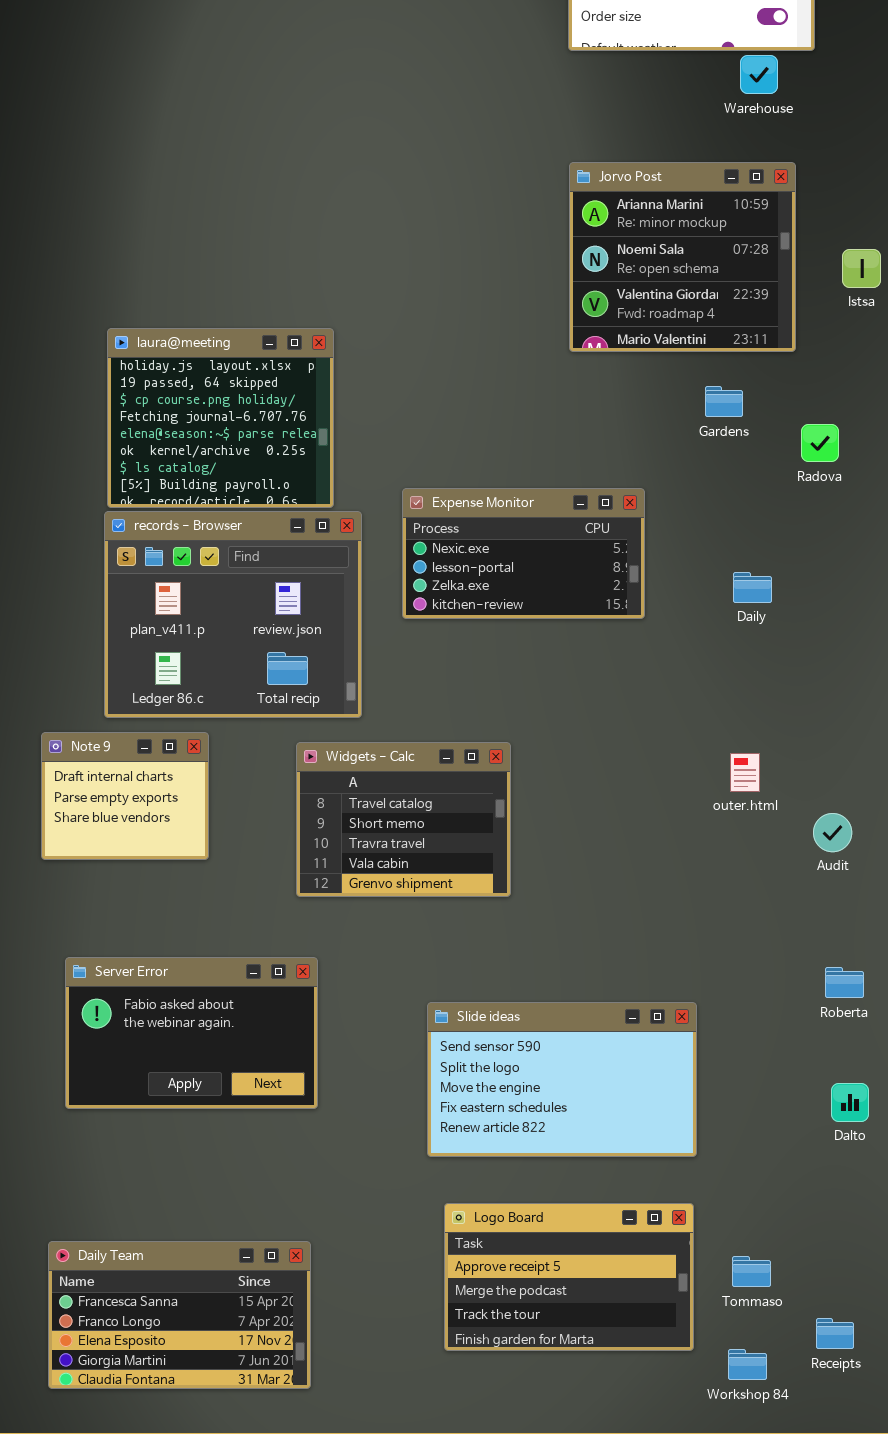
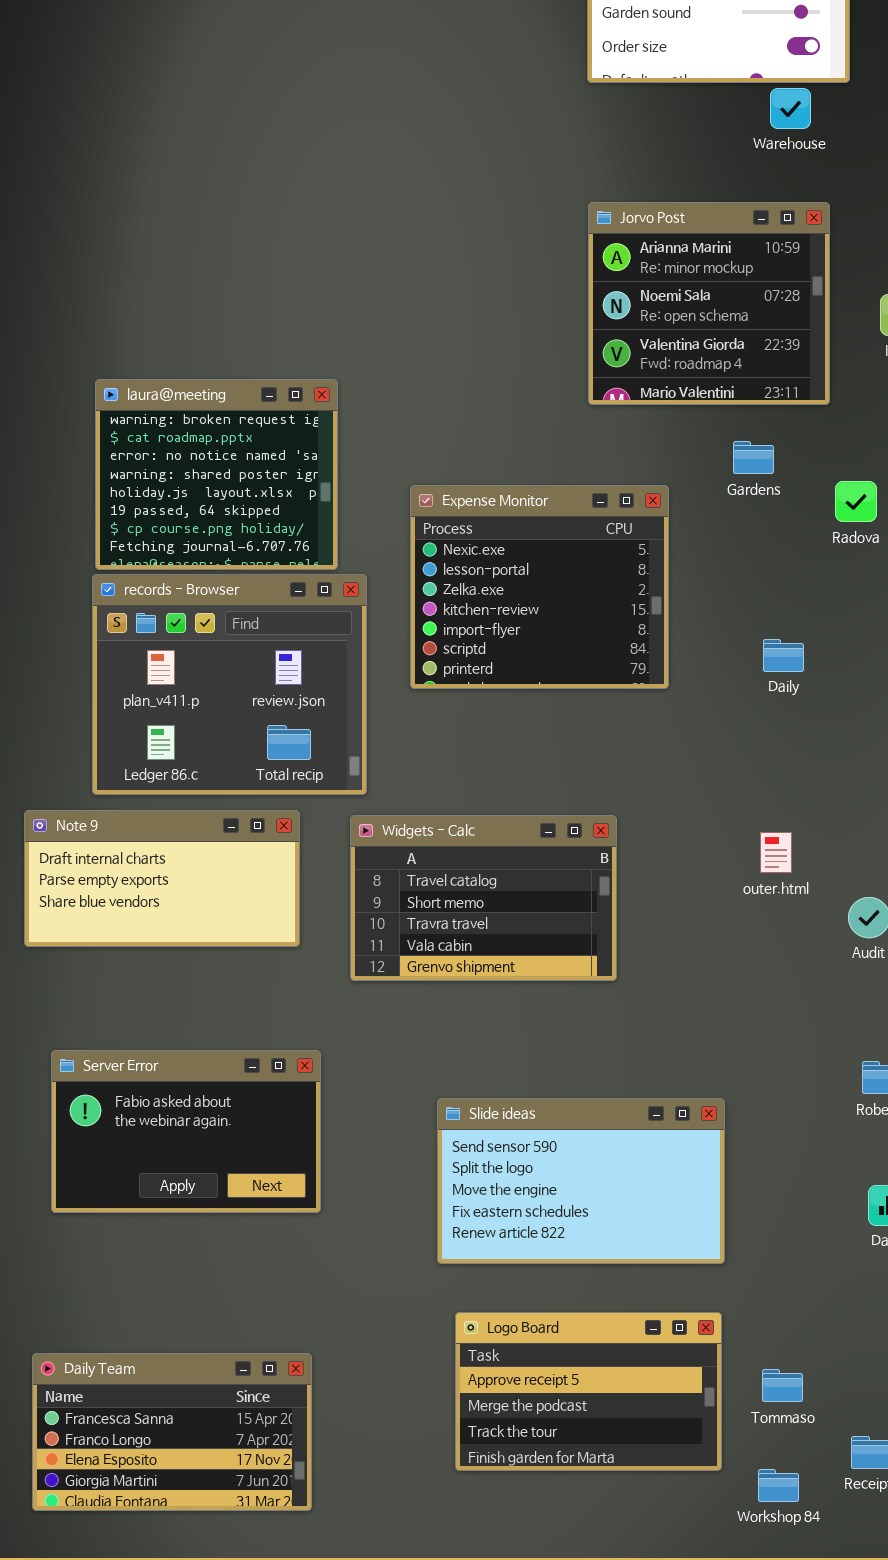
laura@meeting: [107,328,334,508] -> [95,379,338,570], scrolled up 4 rows
Expense Monitor: [402,488,645,619] -> [410,485,669,689], resized
Note 9: [41,732,209,860] -> [24,810,300,947], resized
Widgets - Calc: [296,742,511,897] -> [350,815,617,981], moved, resized

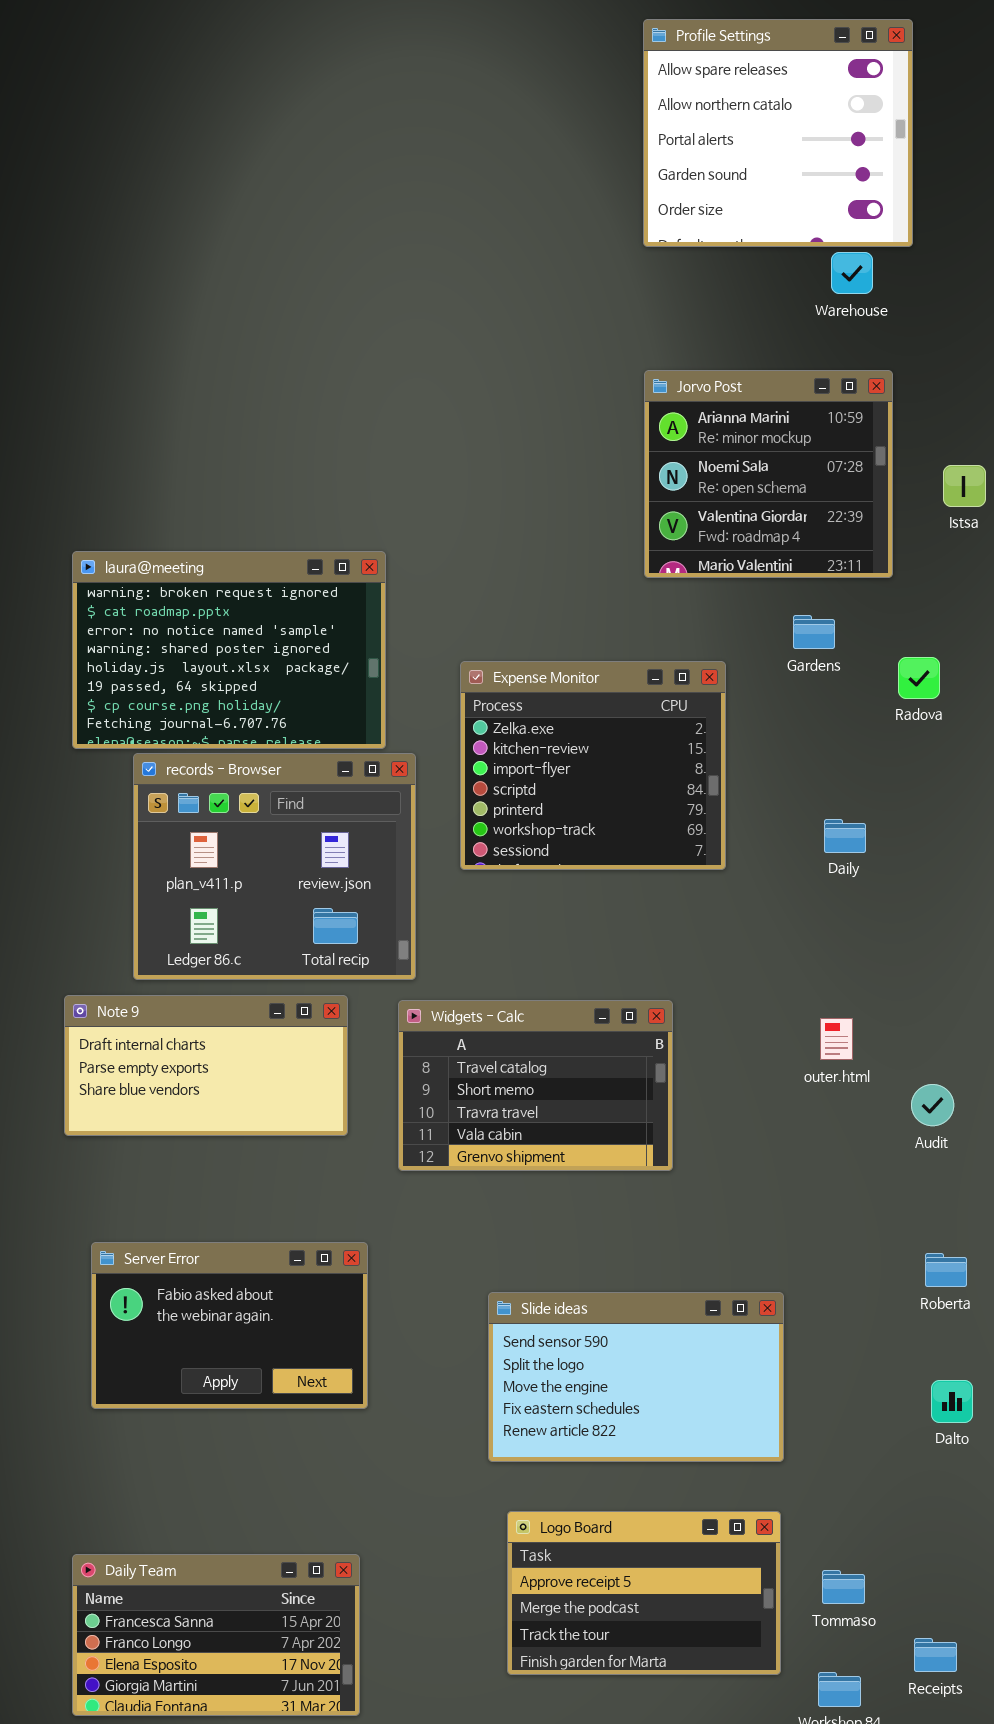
laura@meeting: [95,379,338,570] -> [72,551,386,749], resized
Expense Monitor: [410,485,669,689] -> [460,661,726,870], scrolled down 2 rows

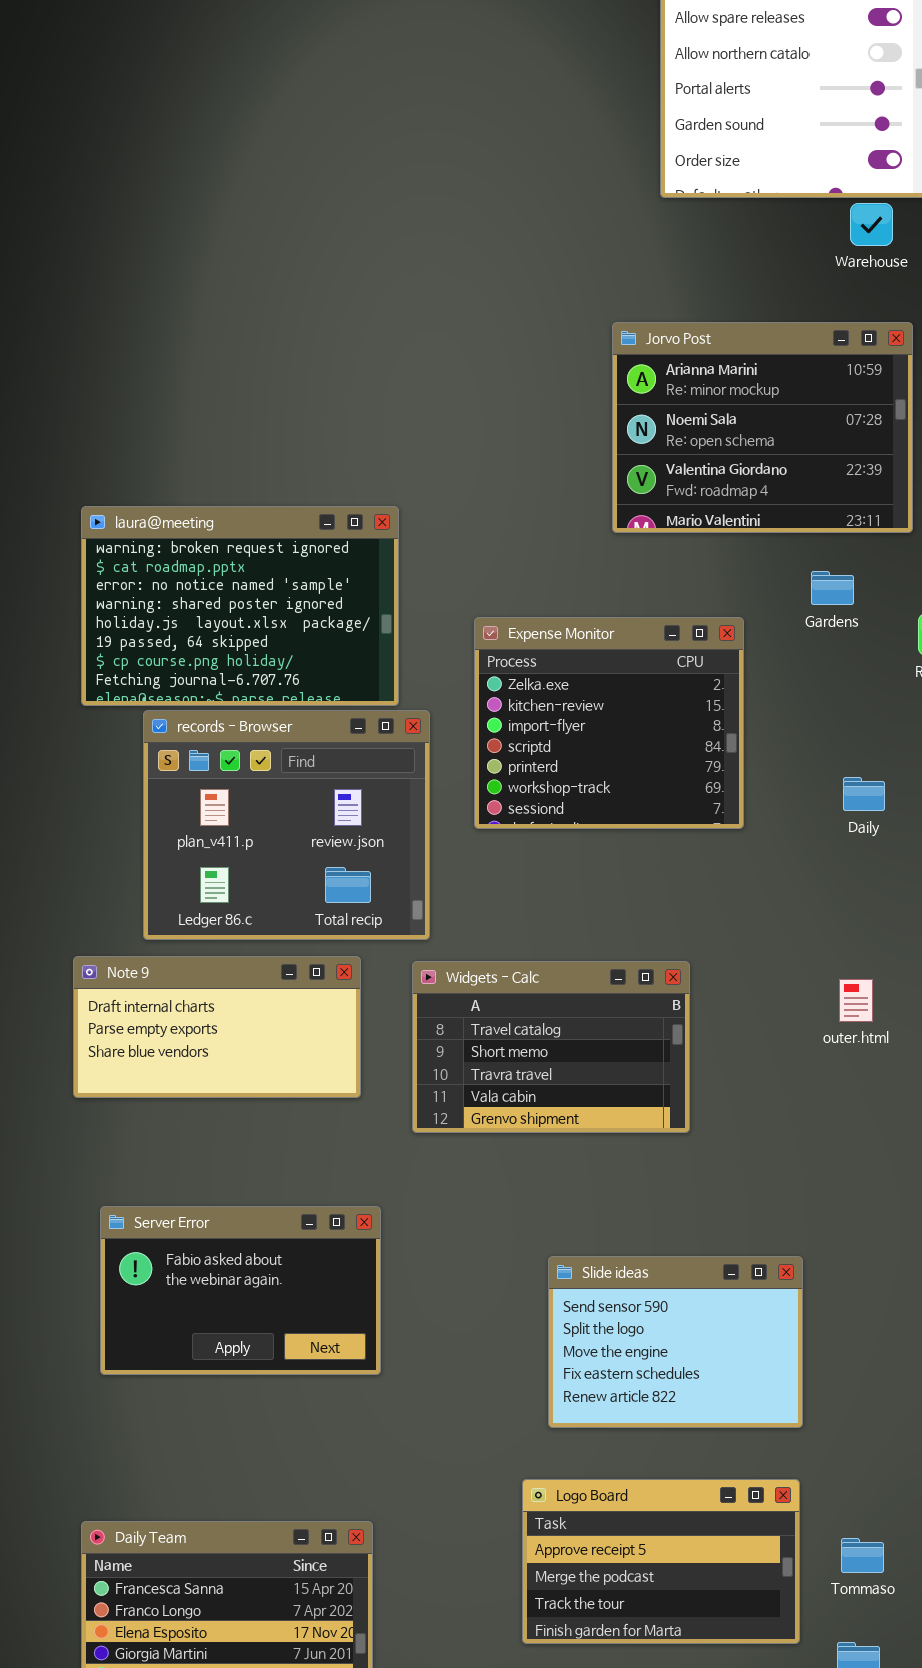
Jorvo Post: [644,370,893,578] -> [612,322,913,533], resized
Slide ideas: [488,1292,784,1462] -> [548,1256,803,1428], resized

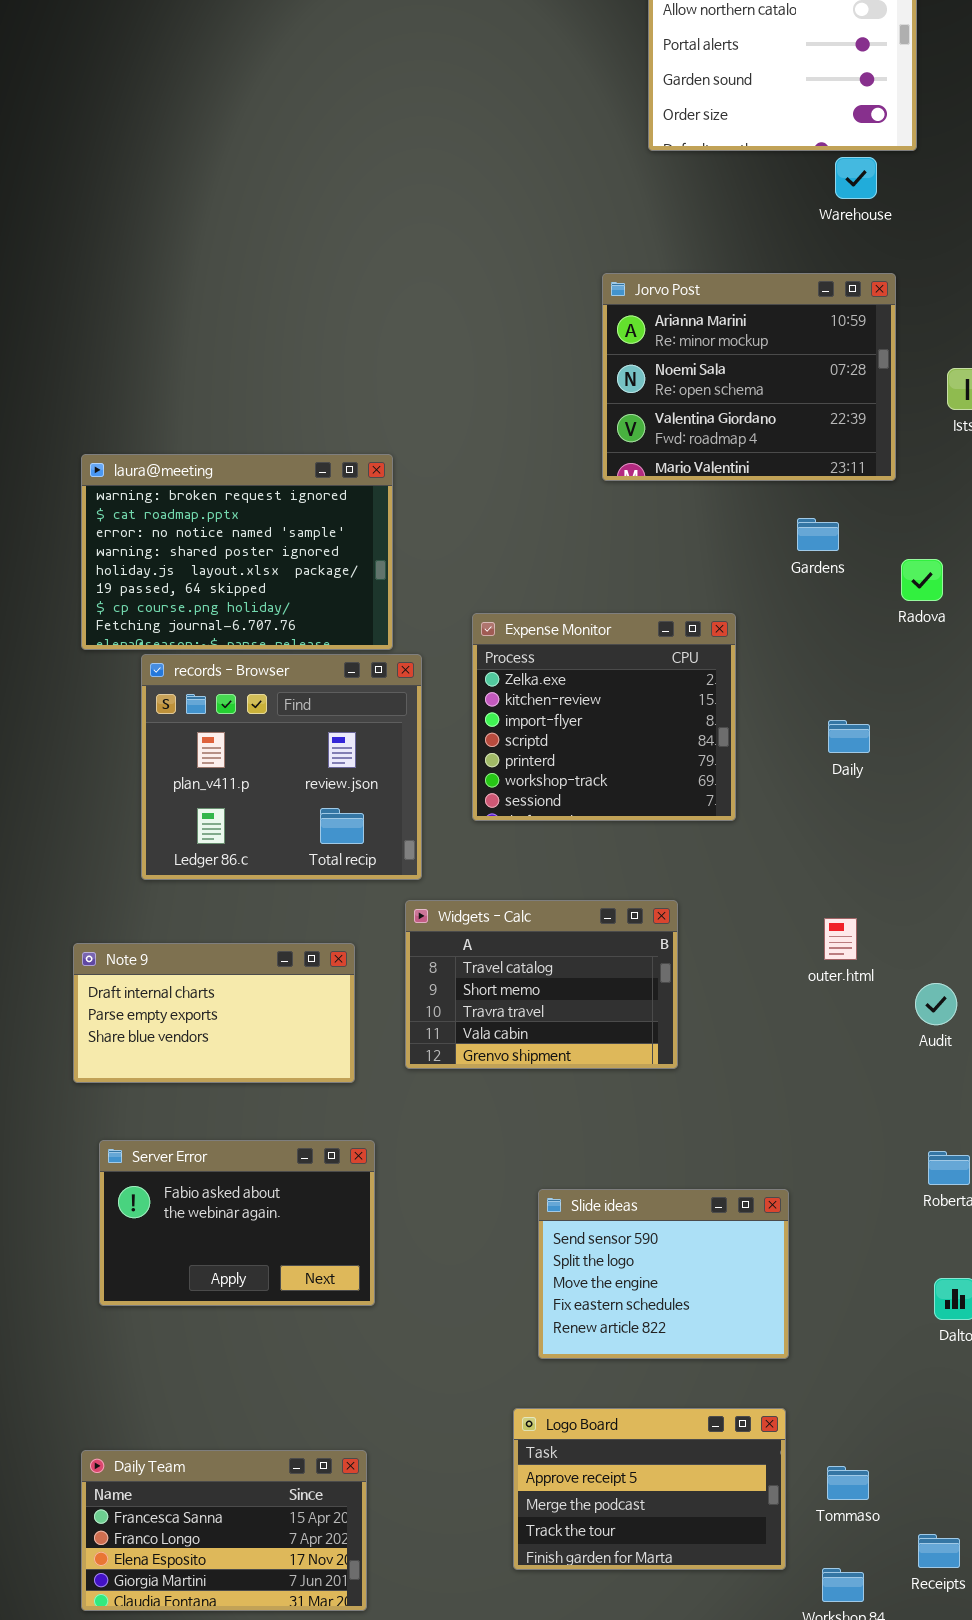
Expense Monitor: [474,617,744,829] -> [472,613,736,821], moved
Note 9: [73,956,361,1098] -> [73,943,355,1083], moved

